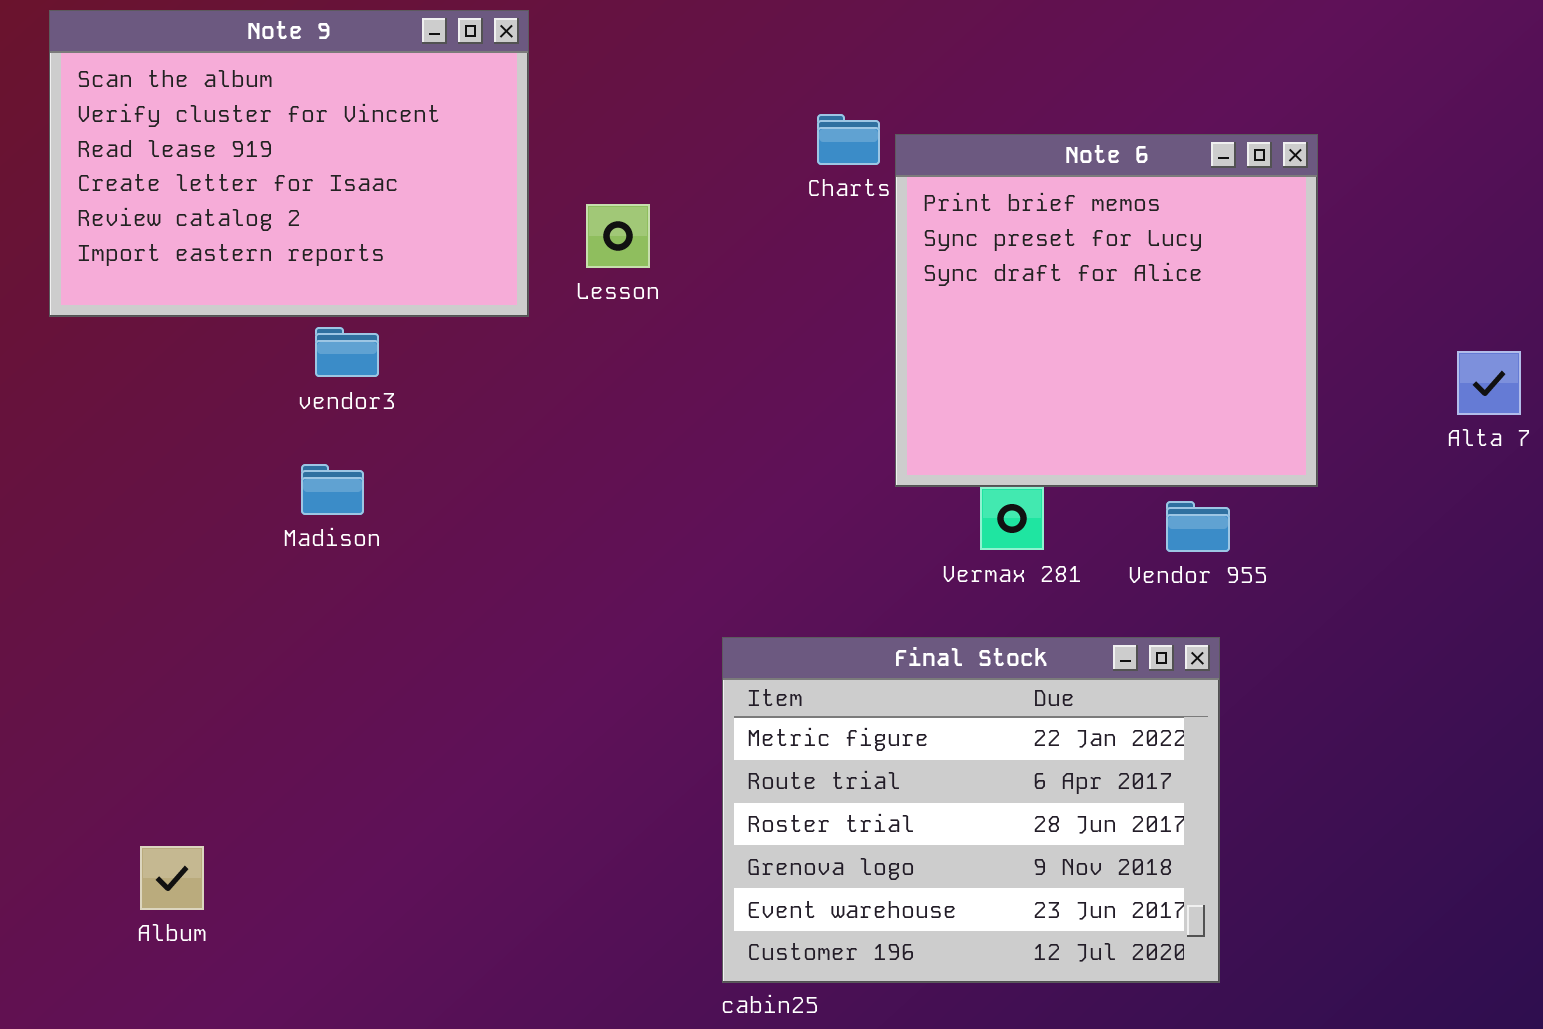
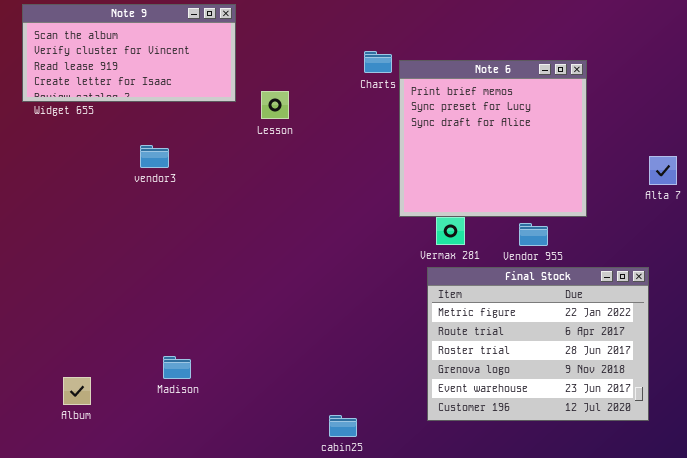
Note 9: [49,10,529,317] -> [22,4,236,102], resized
Madison: [301,464,364,515] -> [163,356,191,379], moved
Final Stock: [722,637,1220,983] -> [427,267,649,421], moved

